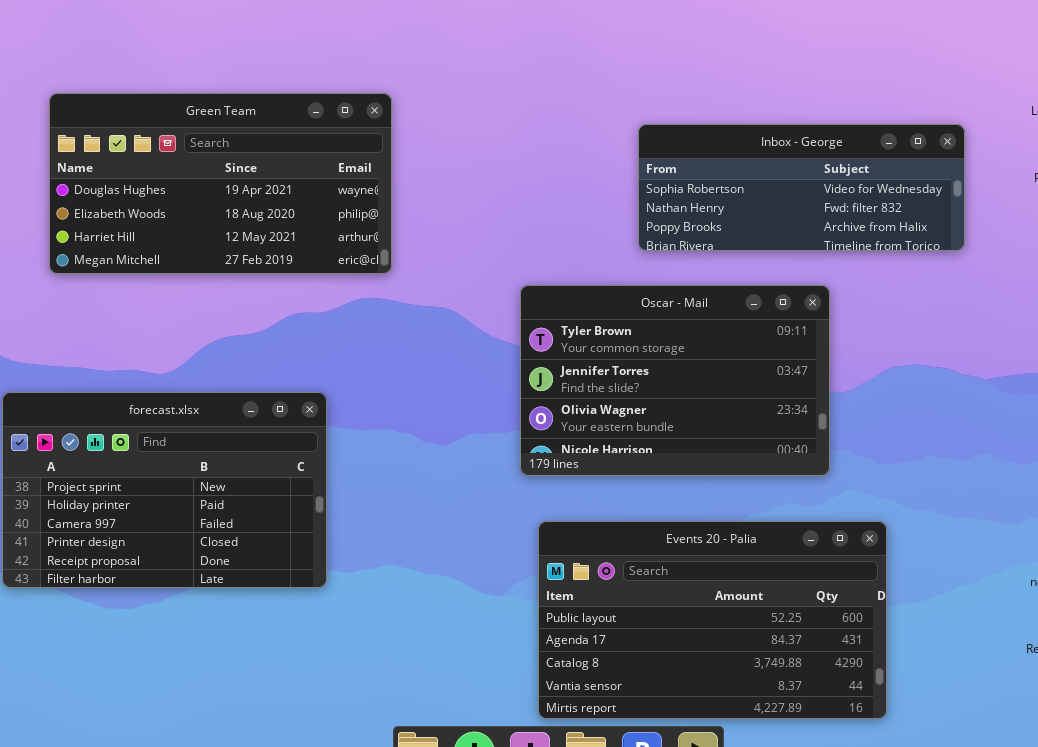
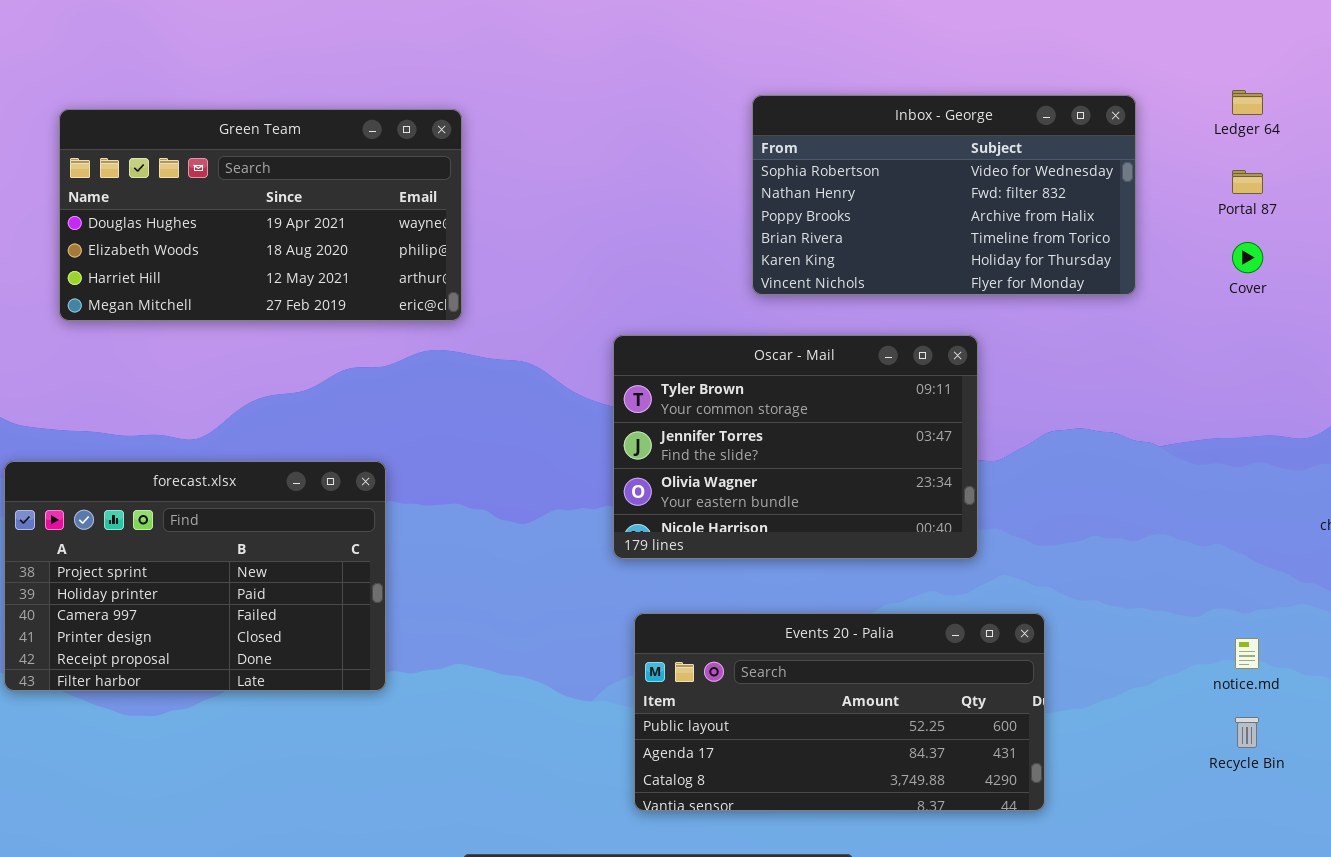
Inbox - George: [638,124,965,251] -> [752,95,1136,295], resized
Events 20 - Palia: [538,521,887,719] -> [634,613,1045,811], resized

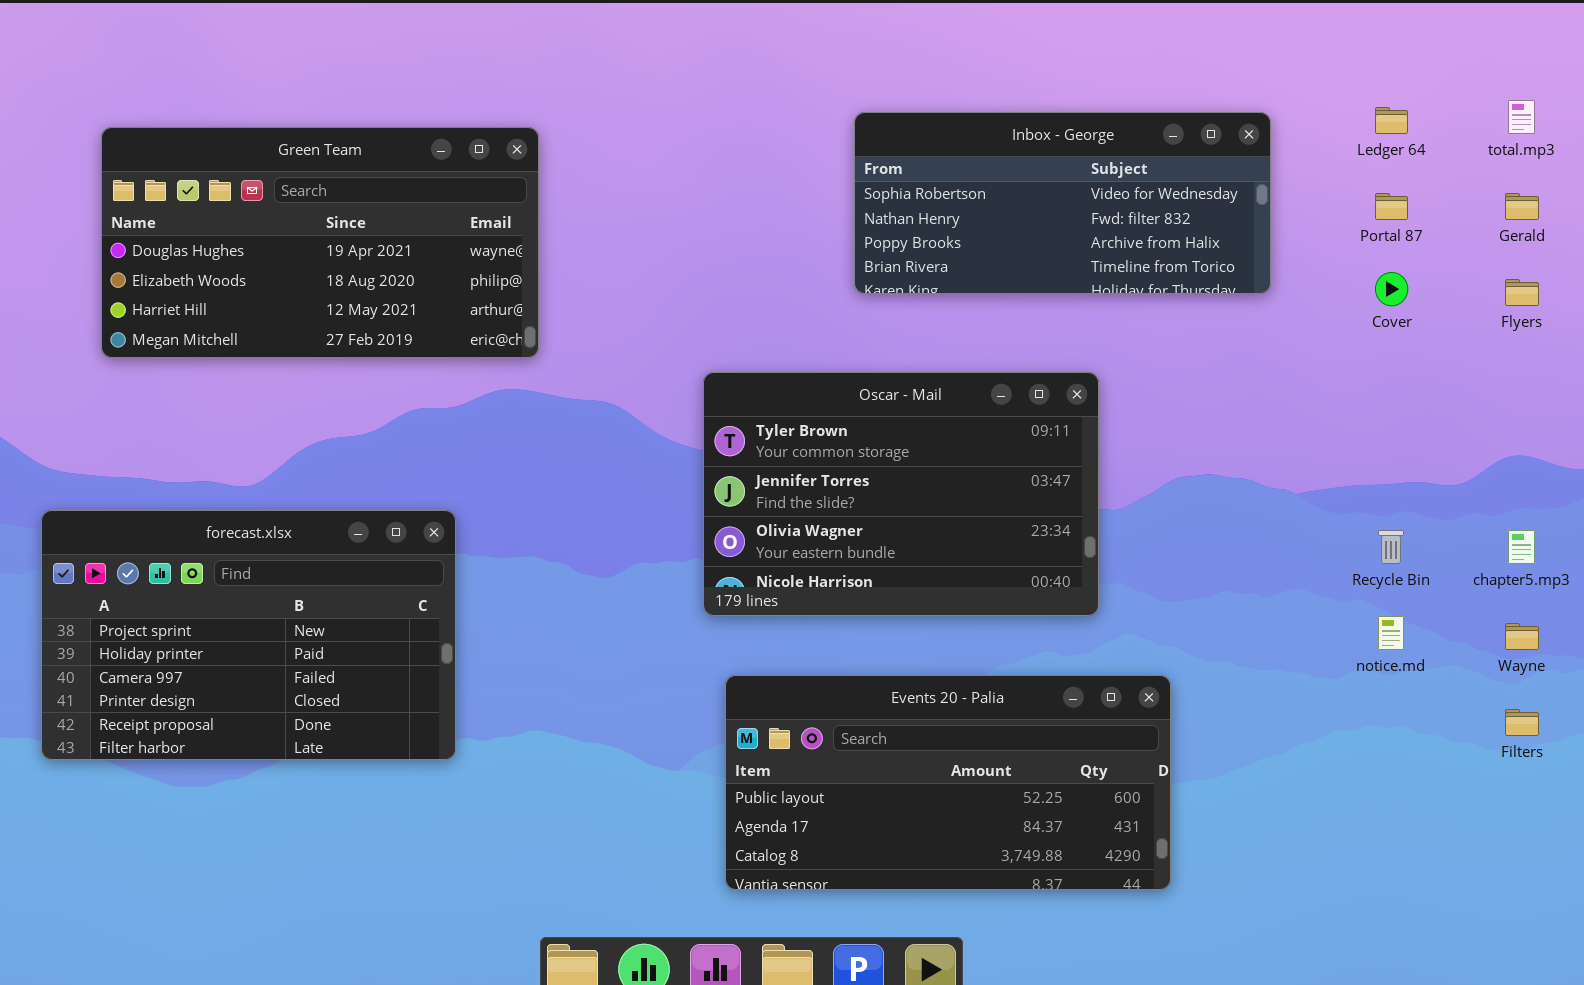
Inbox - George: [752,95,1136,295] -> [854,112,1271,294], resized
notice.md: [1235,638,1259,669] -> [1378,616,1404,650], moved
Recycle Bin: [1235,717,1259,748] -> [1378,530,1404,564], moved

